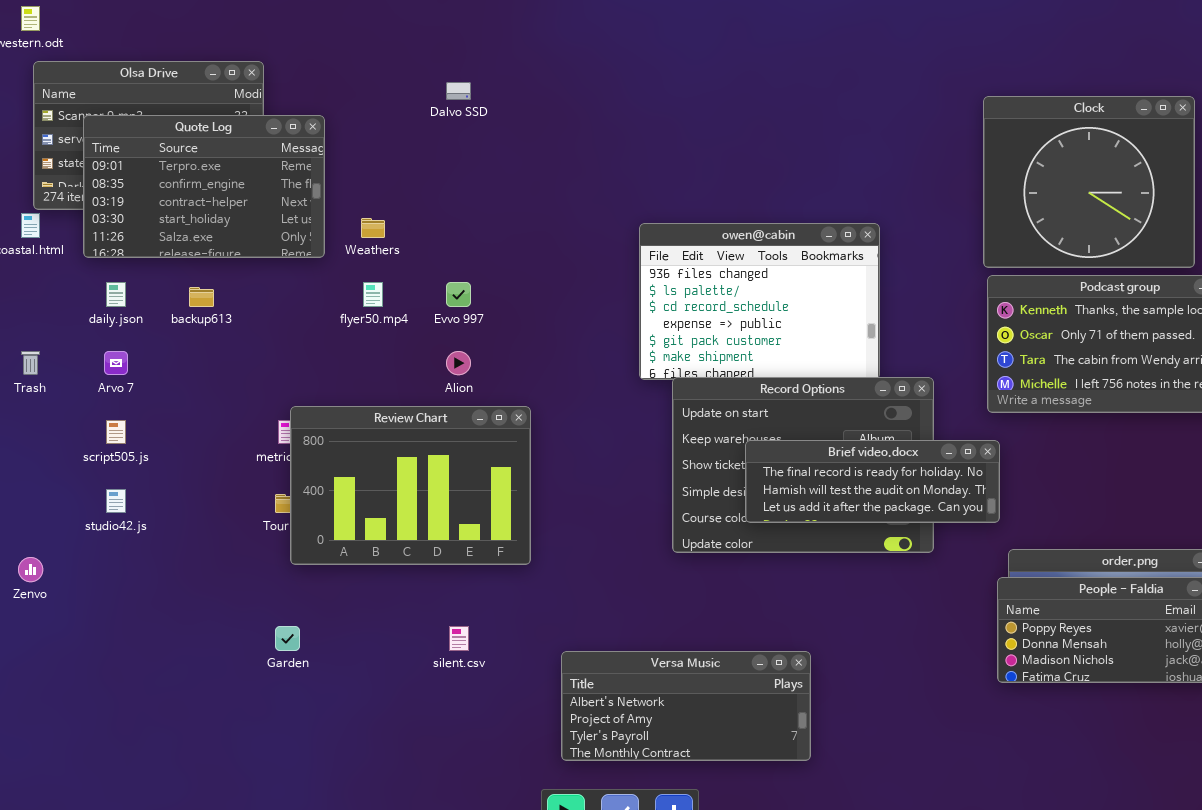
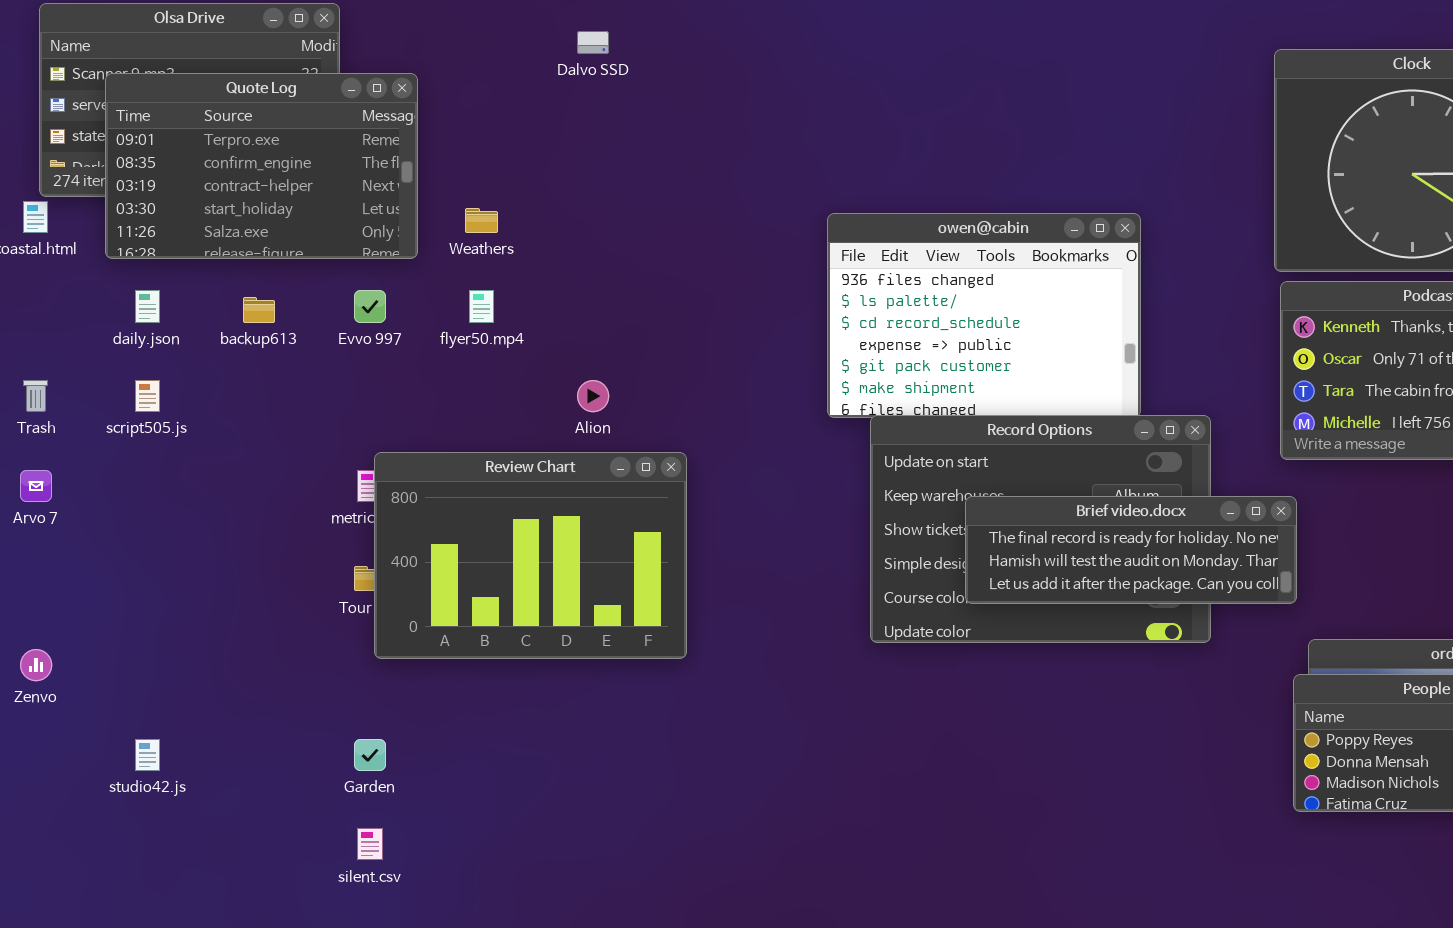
Evvo 997: [446,282,471,307] -> [354,290,386,323], moved
Arvo 7: [104,351,128,375] -> [20,470,52,502], moved
script505.js: [106,420,126,444] -> [135,380,160,412], moved
studio42.js: [106,489,126,513] -> [135,739,160,771], moved
silent.csv: [449,626,469,651] -> [357,828,383,860], moved
Versa Music: [561,651,811,761] -> none, closed

